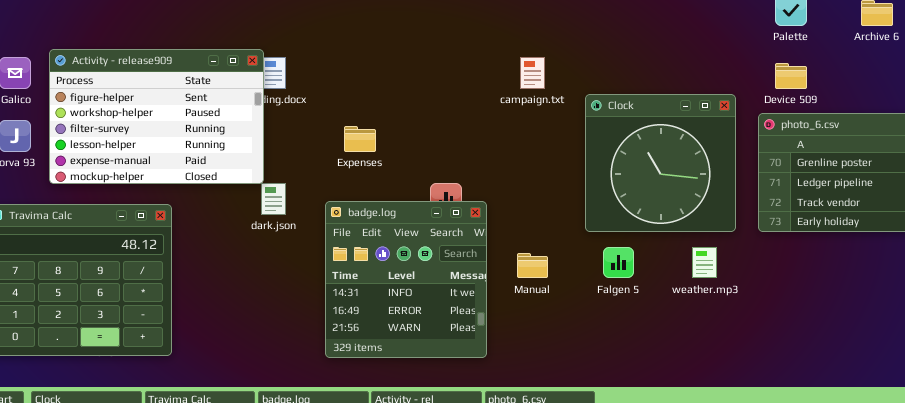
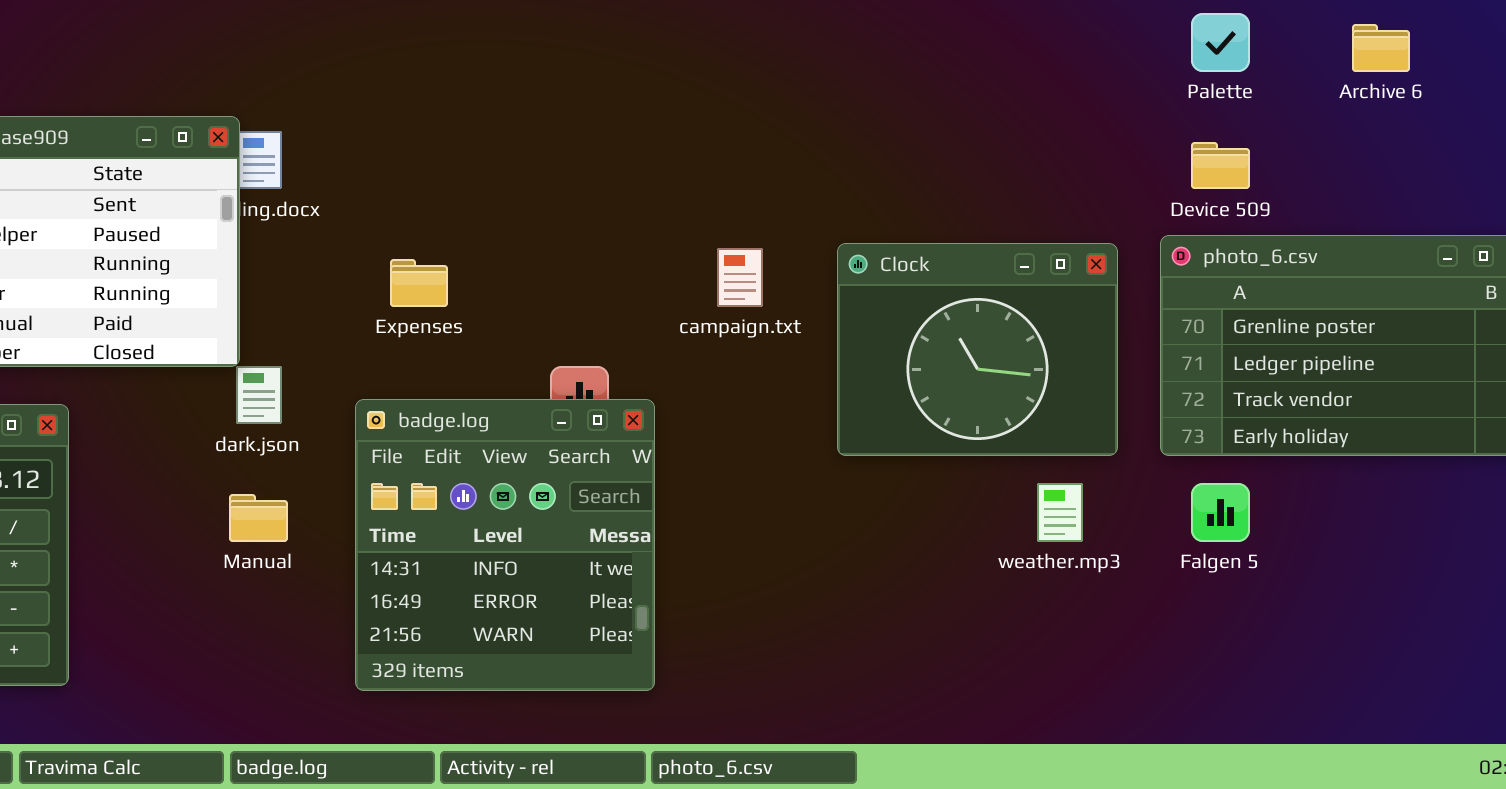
campaign.txt: [520,57,545,89] -> [717,248,763,307], moved
Clock: [585,94,736,232] -> [837,243,1118,456], resized
Falgen 5: [603,247,634,278] -> [1191,483,1250,542], moved
Manual: [517,253,548,278] -> [229,494,288,542], moved

